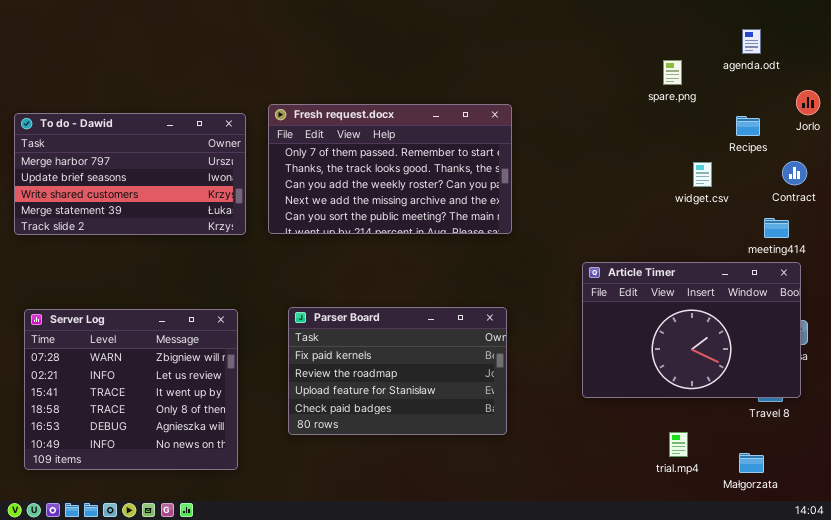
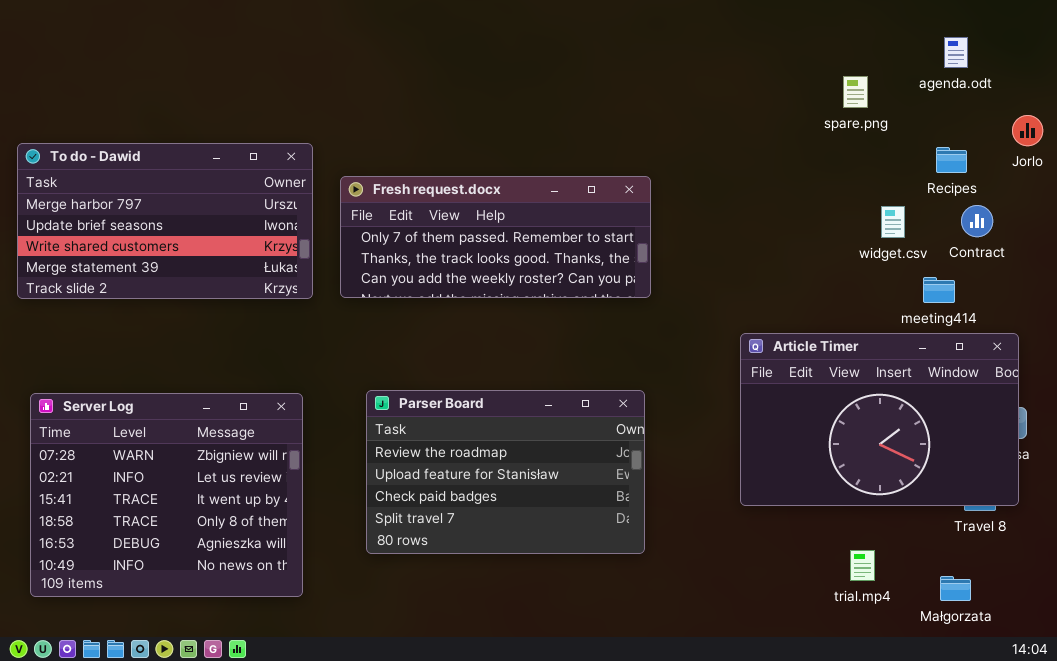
Fresh request.docx: [268,104,512,234] -> [340,176,651,298], resized
Contract: [782,161,807,185] -> [961,205,993,237], moved
meeting414: [764,218,789,238] -> [923,277,955,303], moved
Parser Board: [288,307,507,435] -> [366,390,645,554], scrolled down 1 row

